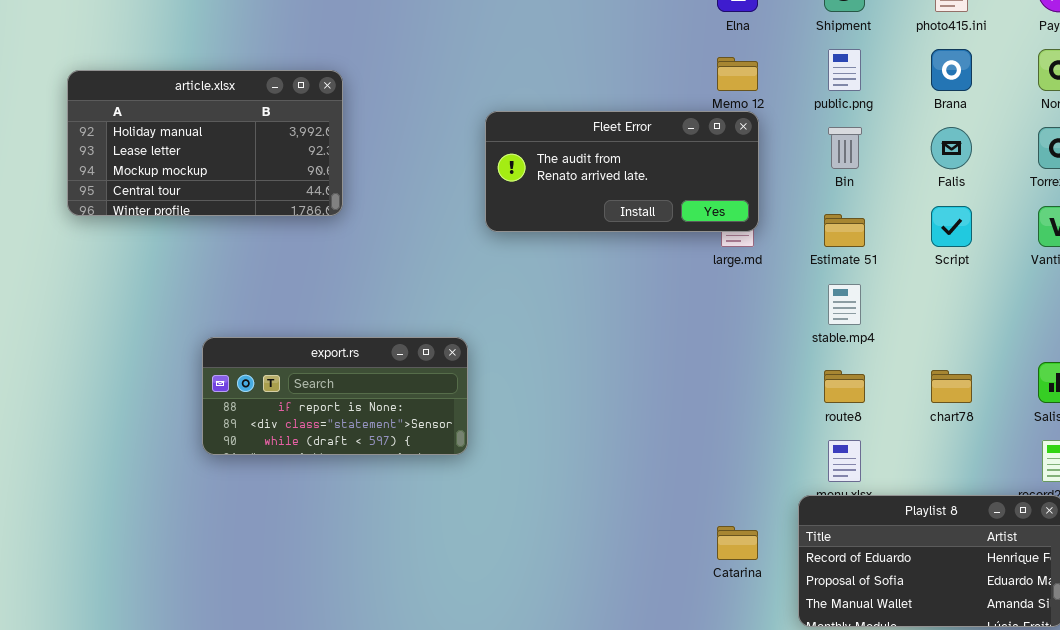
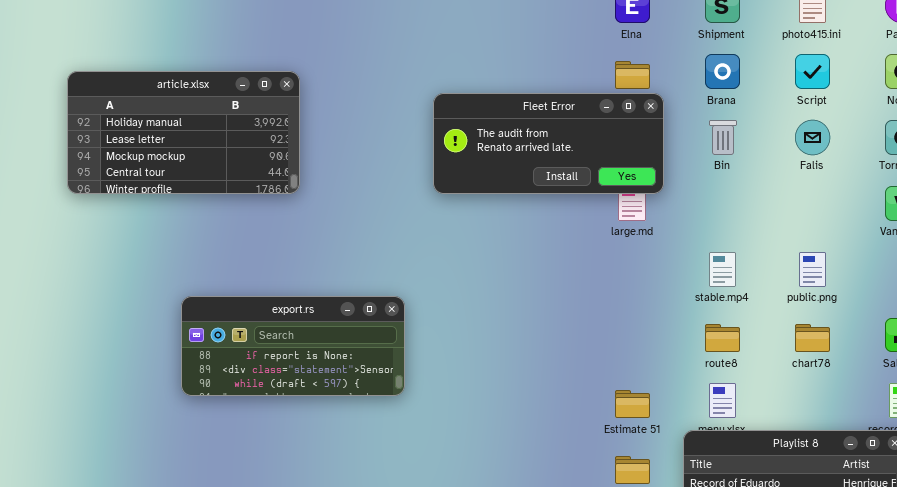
public.png: [828,49,861,91] -> [799,252,826,287], moved
Brana: [931,49,972,91] -> [705,54,740,89], moved
Fleet Error: [485,111,759,232] -> [433,93,664,194], moved
Script: [931,206,972,247] -> [795,54,830,89], moved
Estimate 51: [824,214,865,247] -> [615,390,650,418], moved

